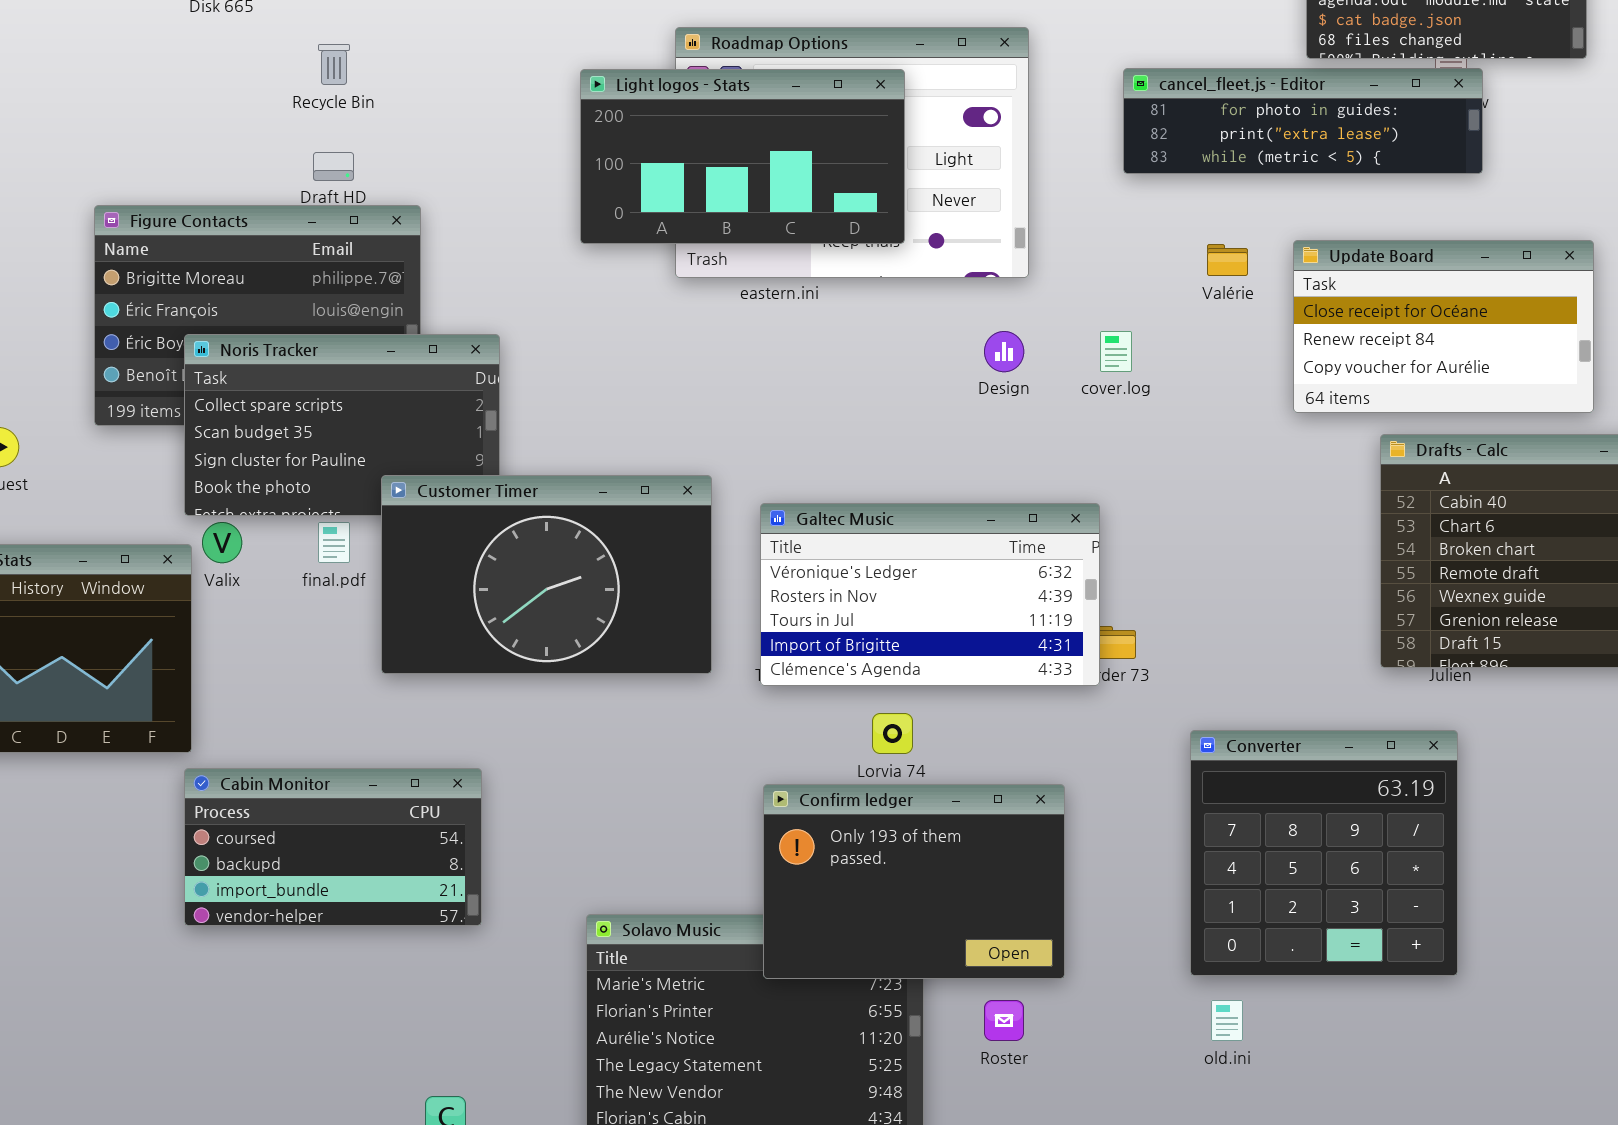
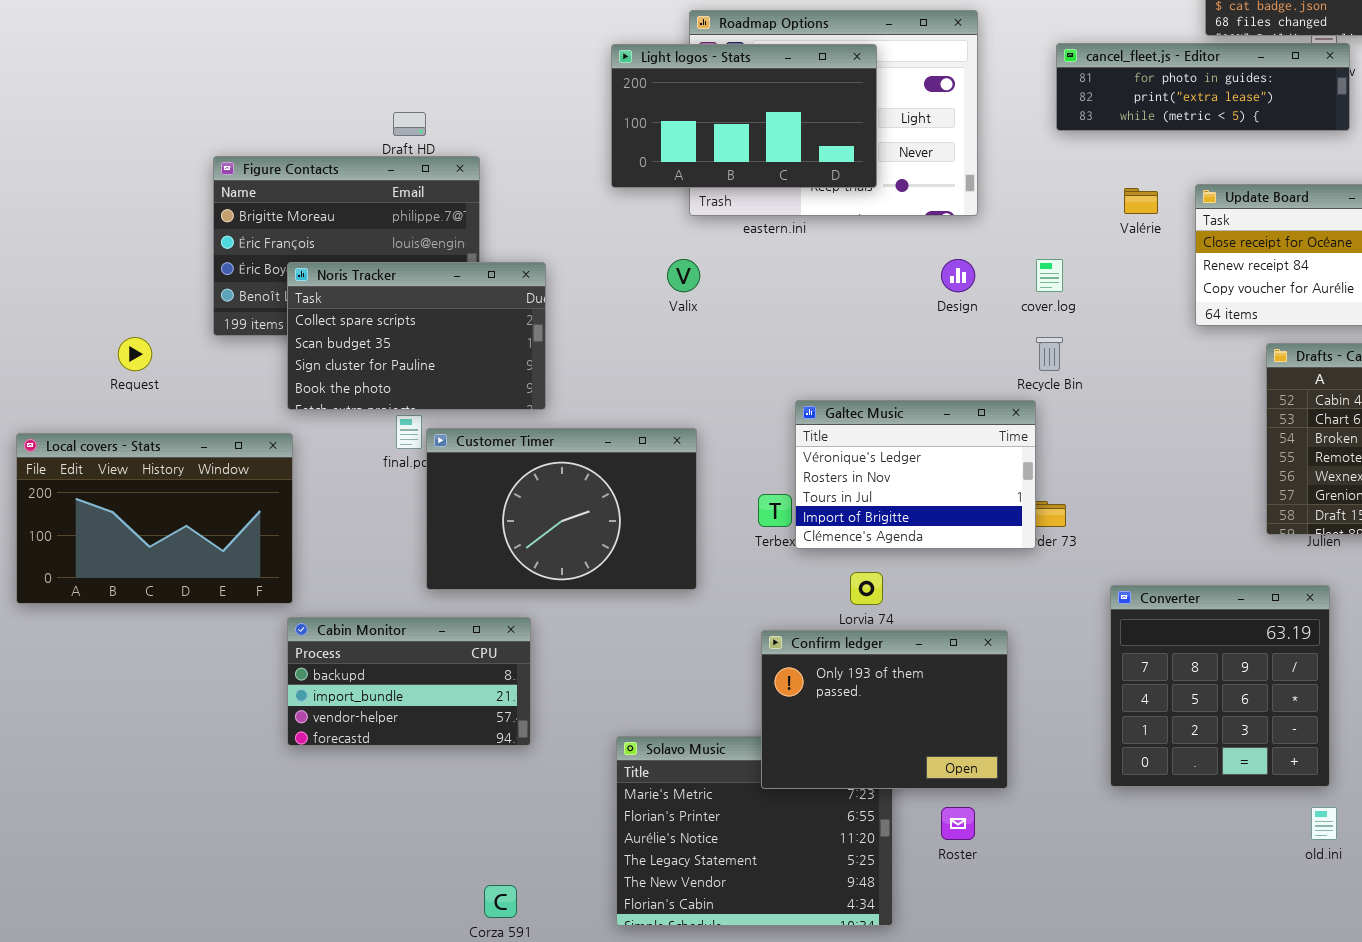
Recycle Bin: [318,44,350,85] -> [1036,337,1063,371], moved
Customer Timer: [381,475,712,674] -> [426,428,697,590], moved
Galtec Music: [760,503,1100,686] -> [795,400,1036,549], resized
Valix: [202,522,242,563] -> [667,259,700,292], moved
Cabin Monitor: [184,768,482,926] -> [287,617,531,746], scrolled down 1 row
old.ini: [1211,1000,1243,1041] -> [1311,807,1337,840], moved

